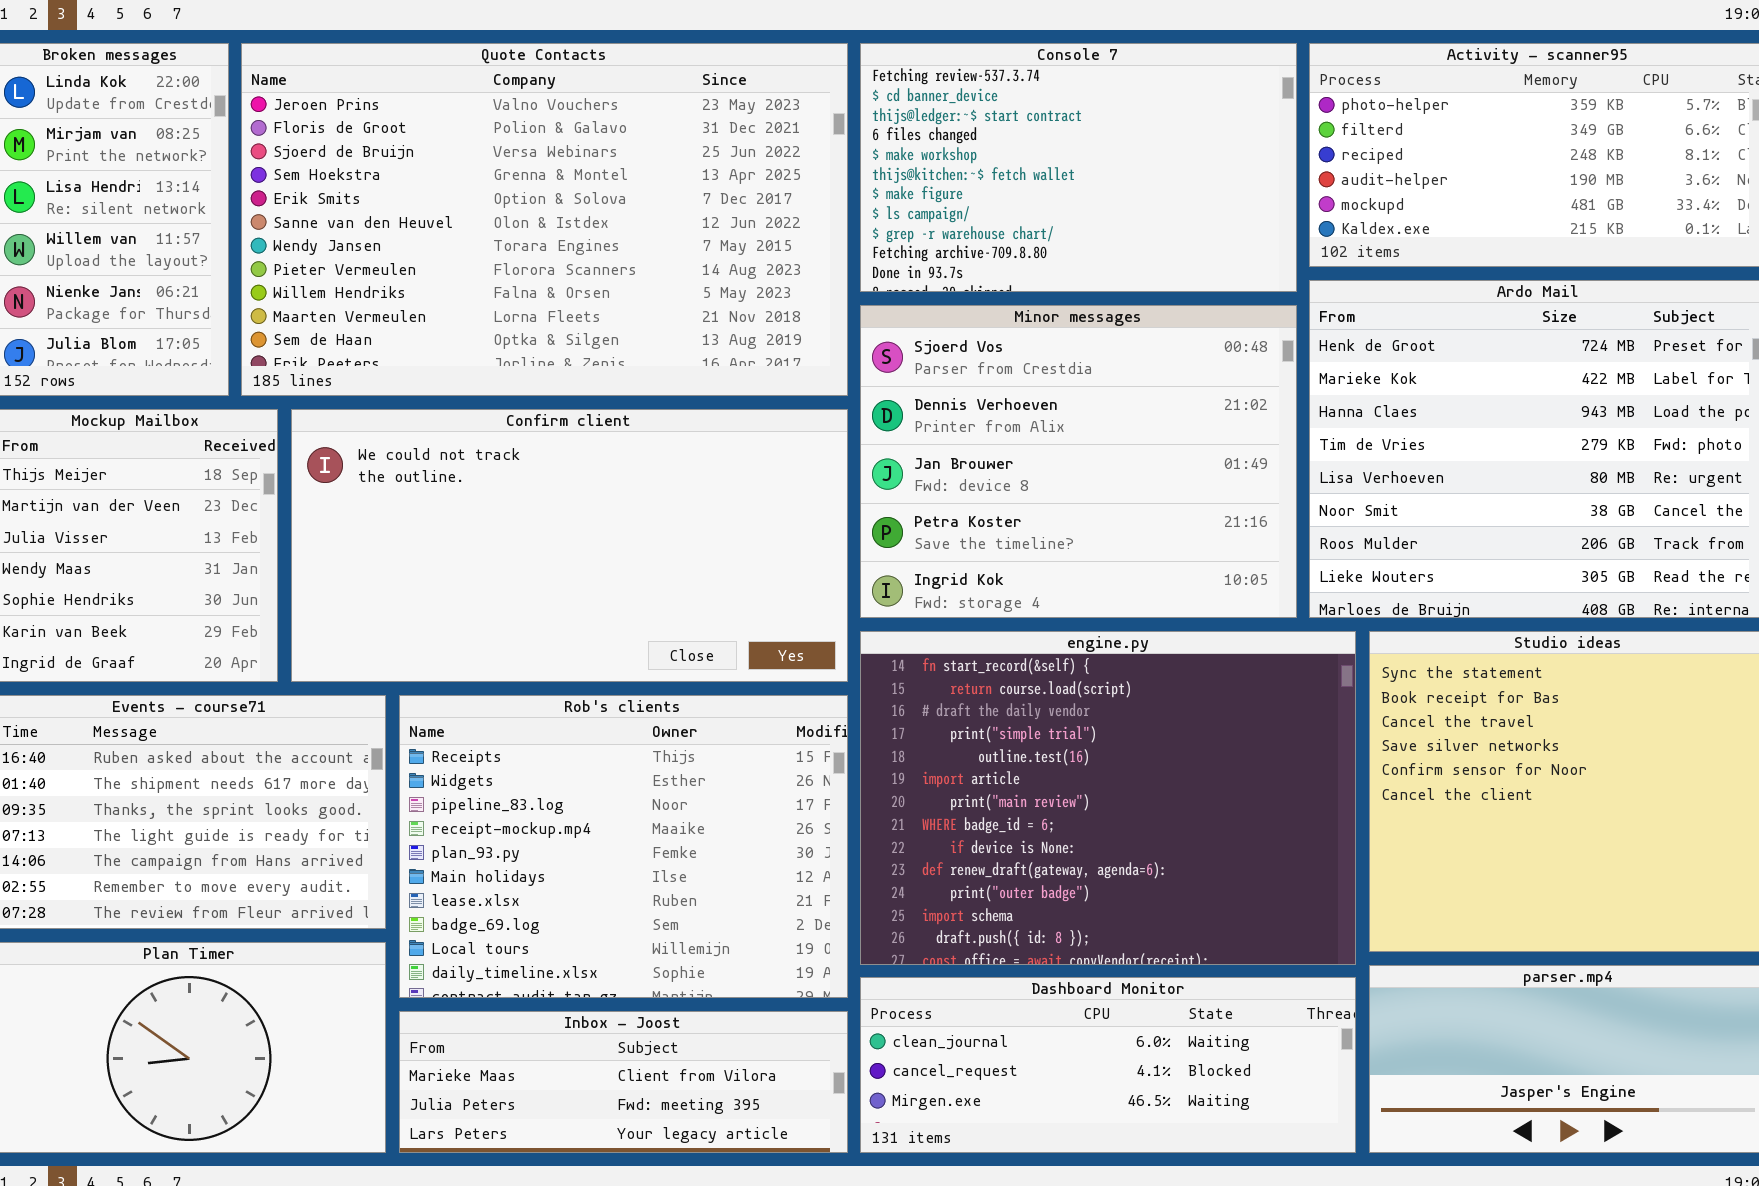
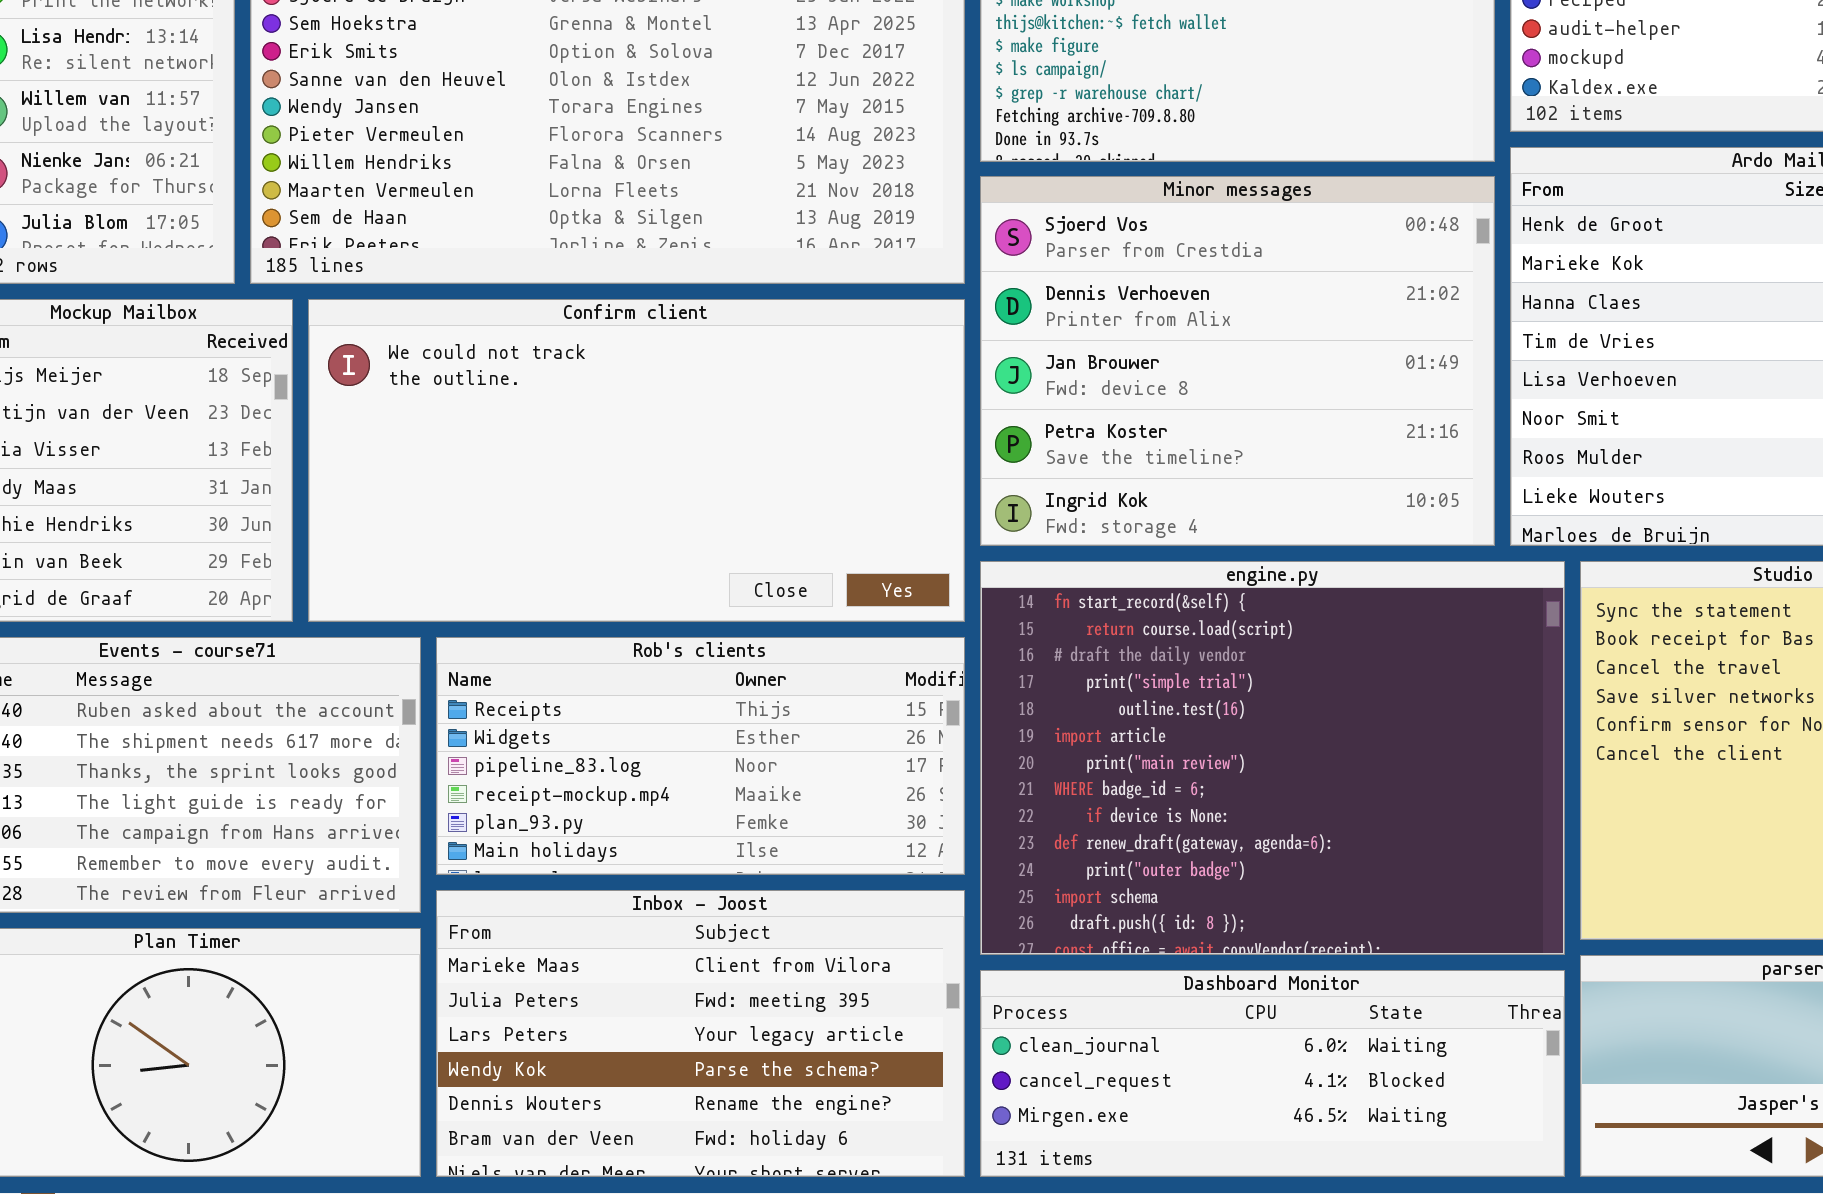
Rob's clients: [399,695,848,998] -> [436,637,965,875], resized
Inbox - Joost: [399,1011,848,1153] -> [436,890,965,1177], resized

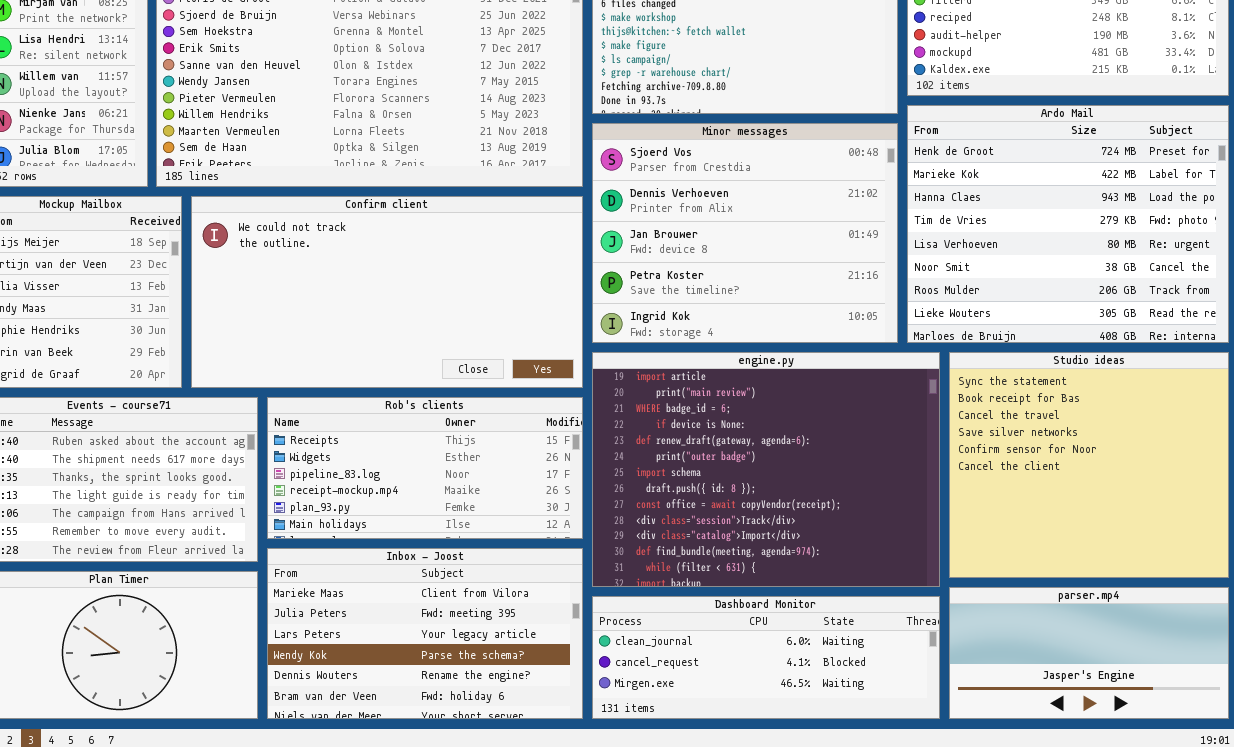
engine.py: [980,561,1565,955] -> [592,352,940,587], scrolled down 5 rows

